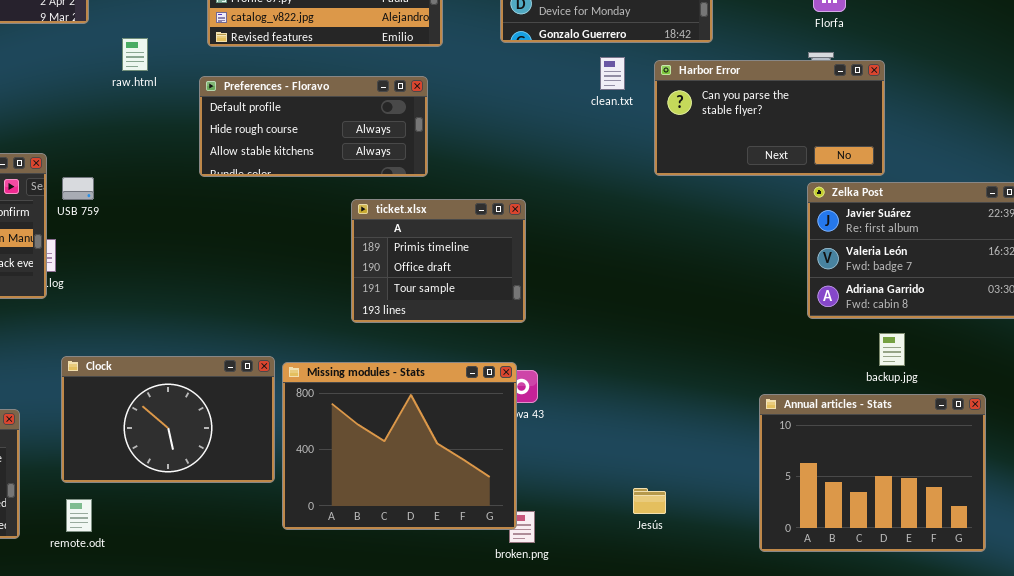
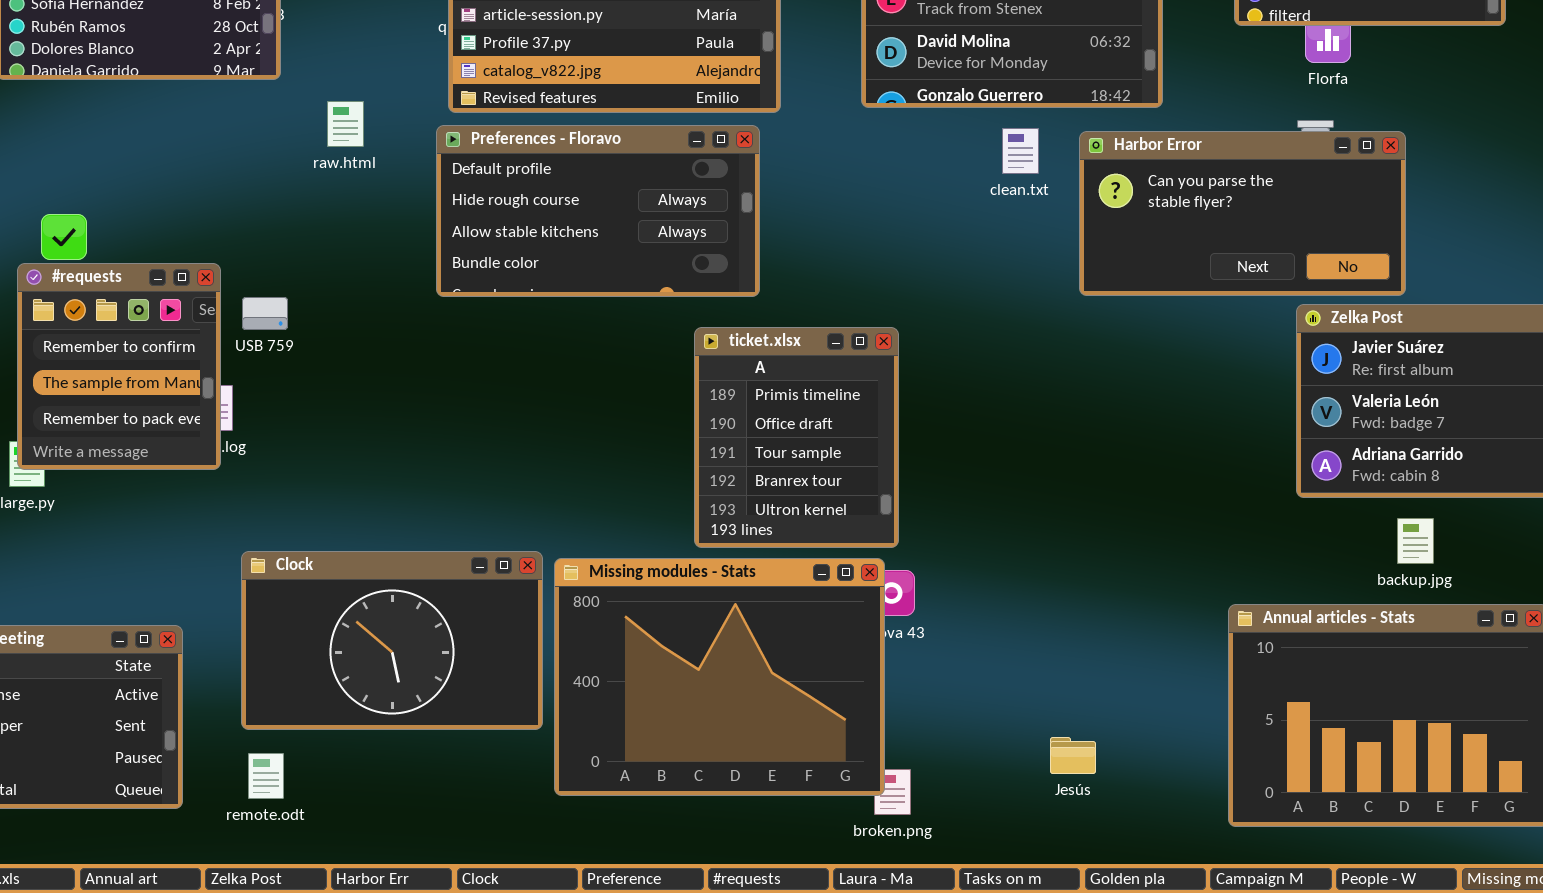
Preferences - Floravo: [199,76,428,177] -> [436,125,760,297], resized
ticket.xlsx: [351,199,526,323] -> [694,327,899,548], resized

